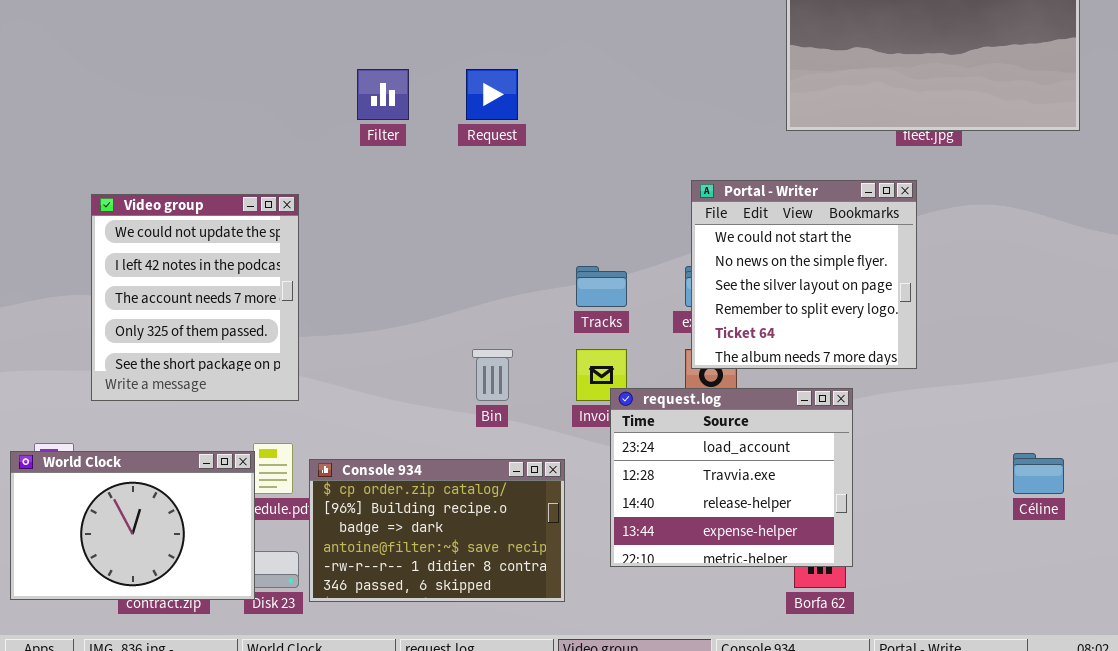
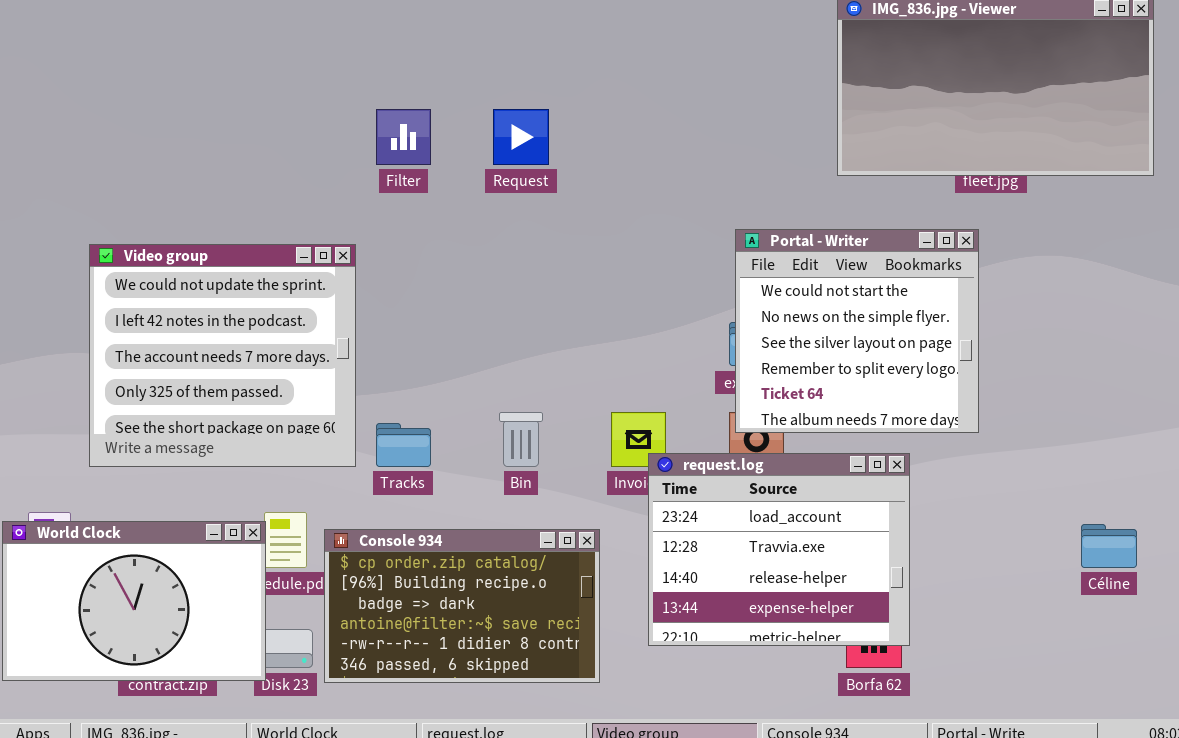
Video group: [91,194,299,401] -> [89,244,356,467], resized
Tracks: [576,266,627,307] -> [376,423,431,467], moved

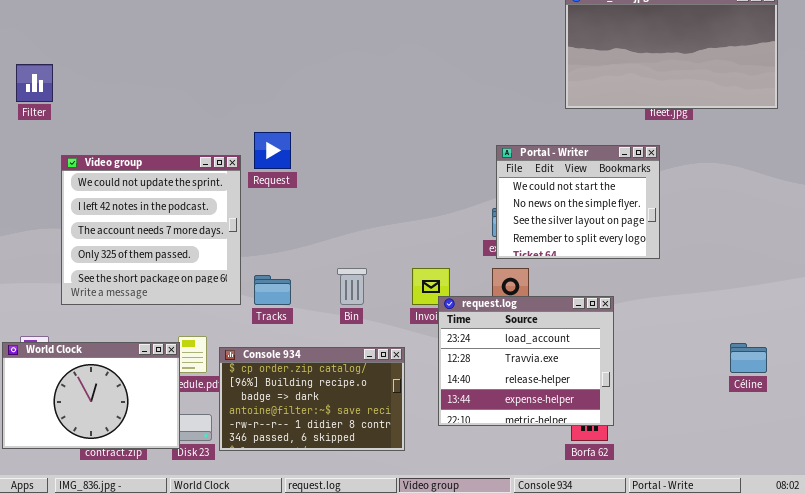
Filter: [376,109,431,165] -> [16,64,53,102], moved
Request: [493,109,549,165] -> [254,132,291,169], moved
Portal - Writer: [735,229,979,433] -> [496,145,660,259], resized

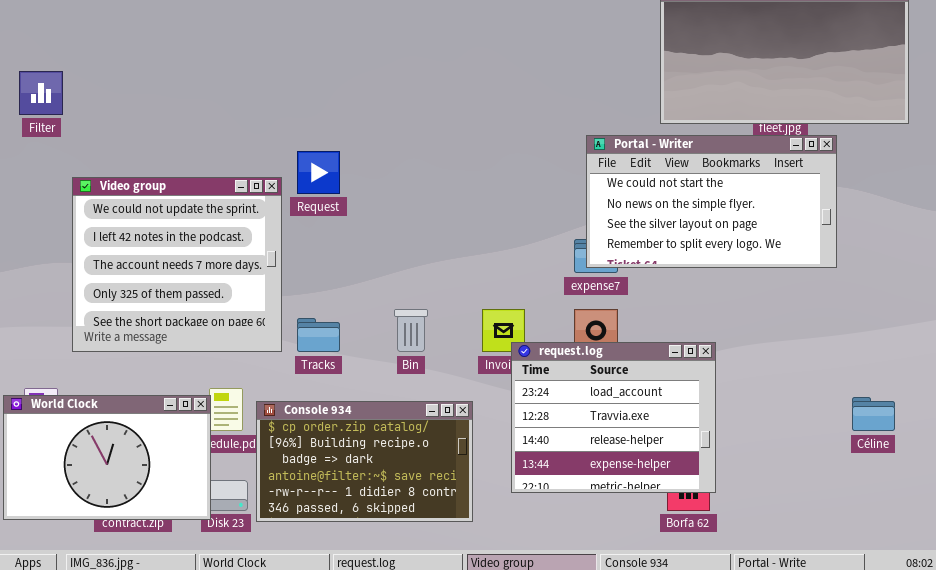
Portal - Writer: [496,145,660,259] -> [586,135,837,268], moved, resized

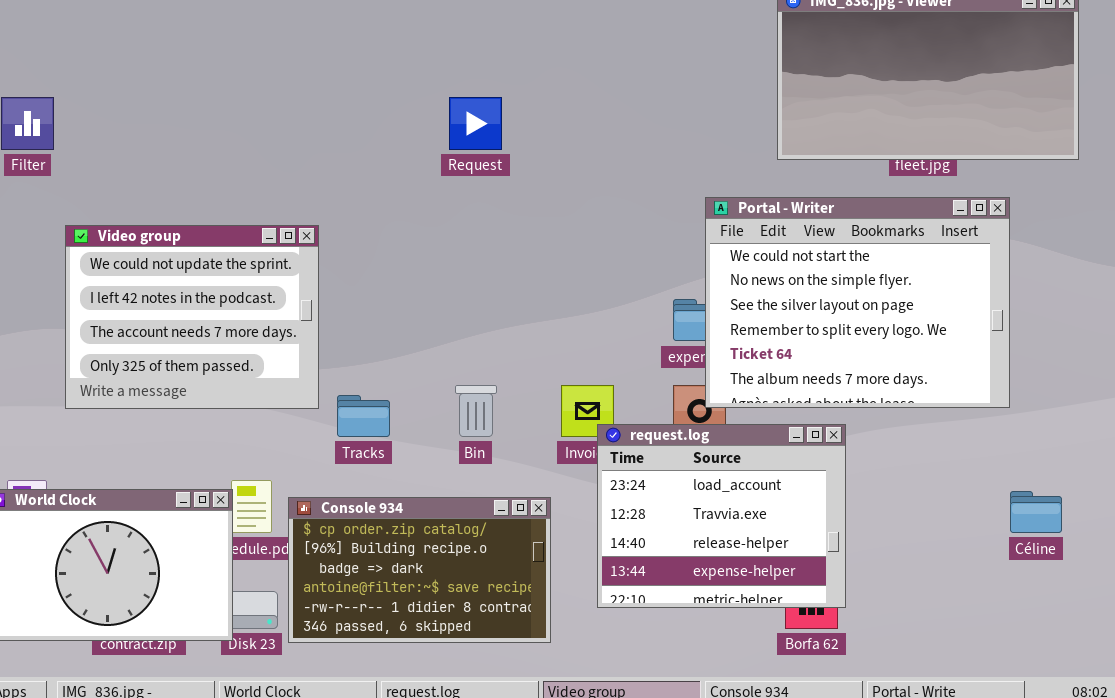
Portal - Writer: [586,135,837,268] -> [705,197,1010,408], moved, resized
Request: [297,151,340,194] -> [449,97,502,150], moved
Video group: [72,177,282,352] -> [65,225,319,409], resized

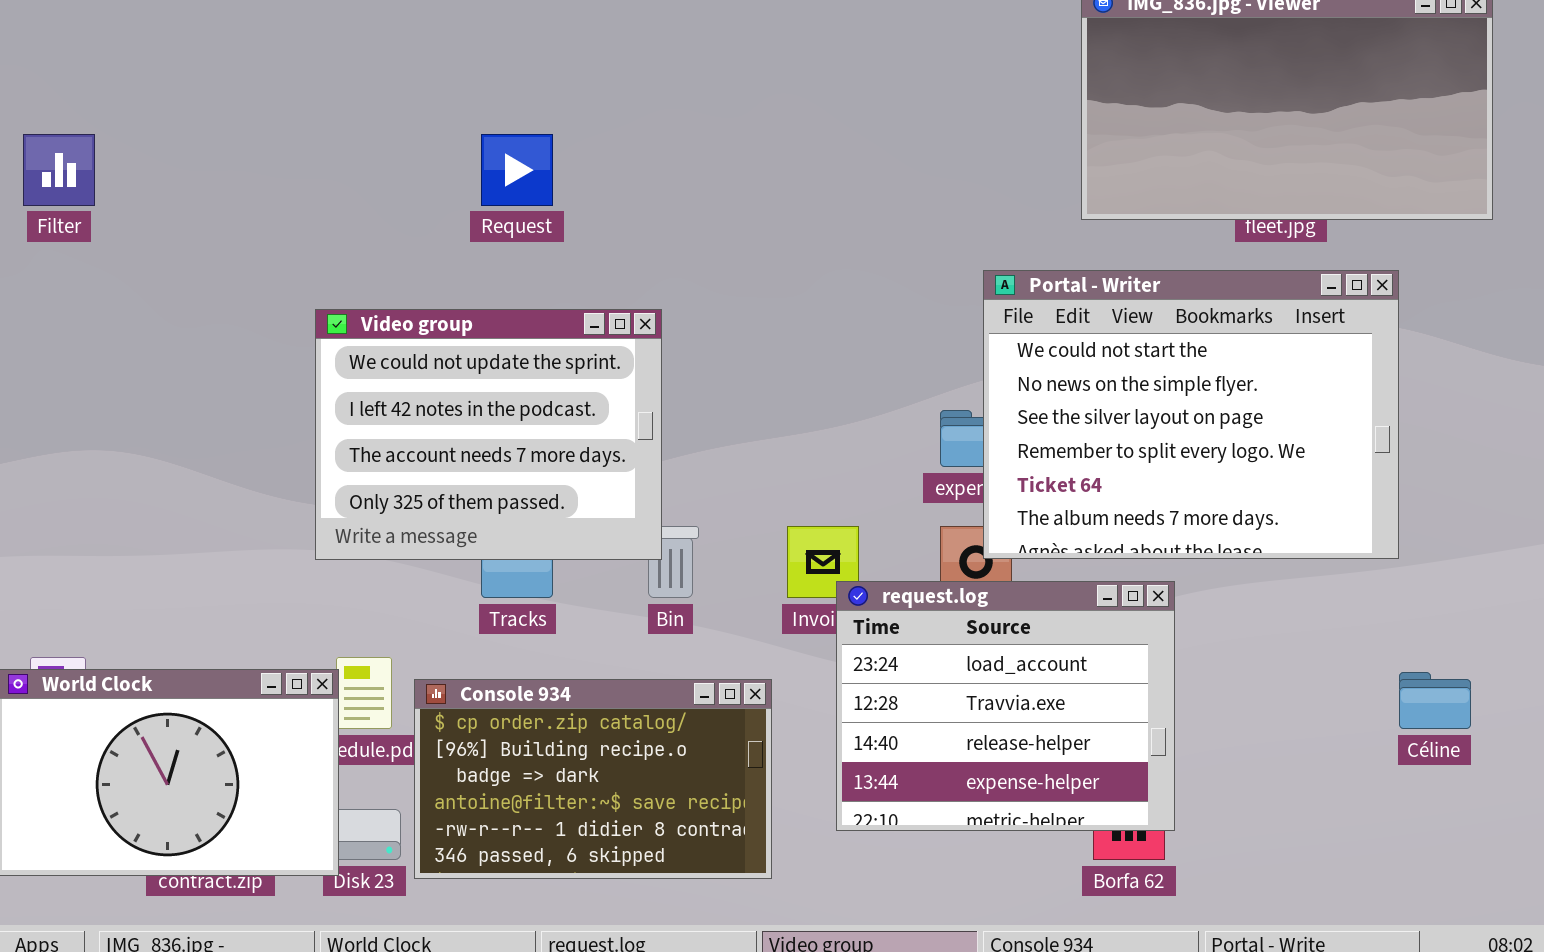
Request: [449,97,502,150] -> [481,134,553,206], moved
Video group: [65,225,319,409] -> [315,309,662,560], moved

